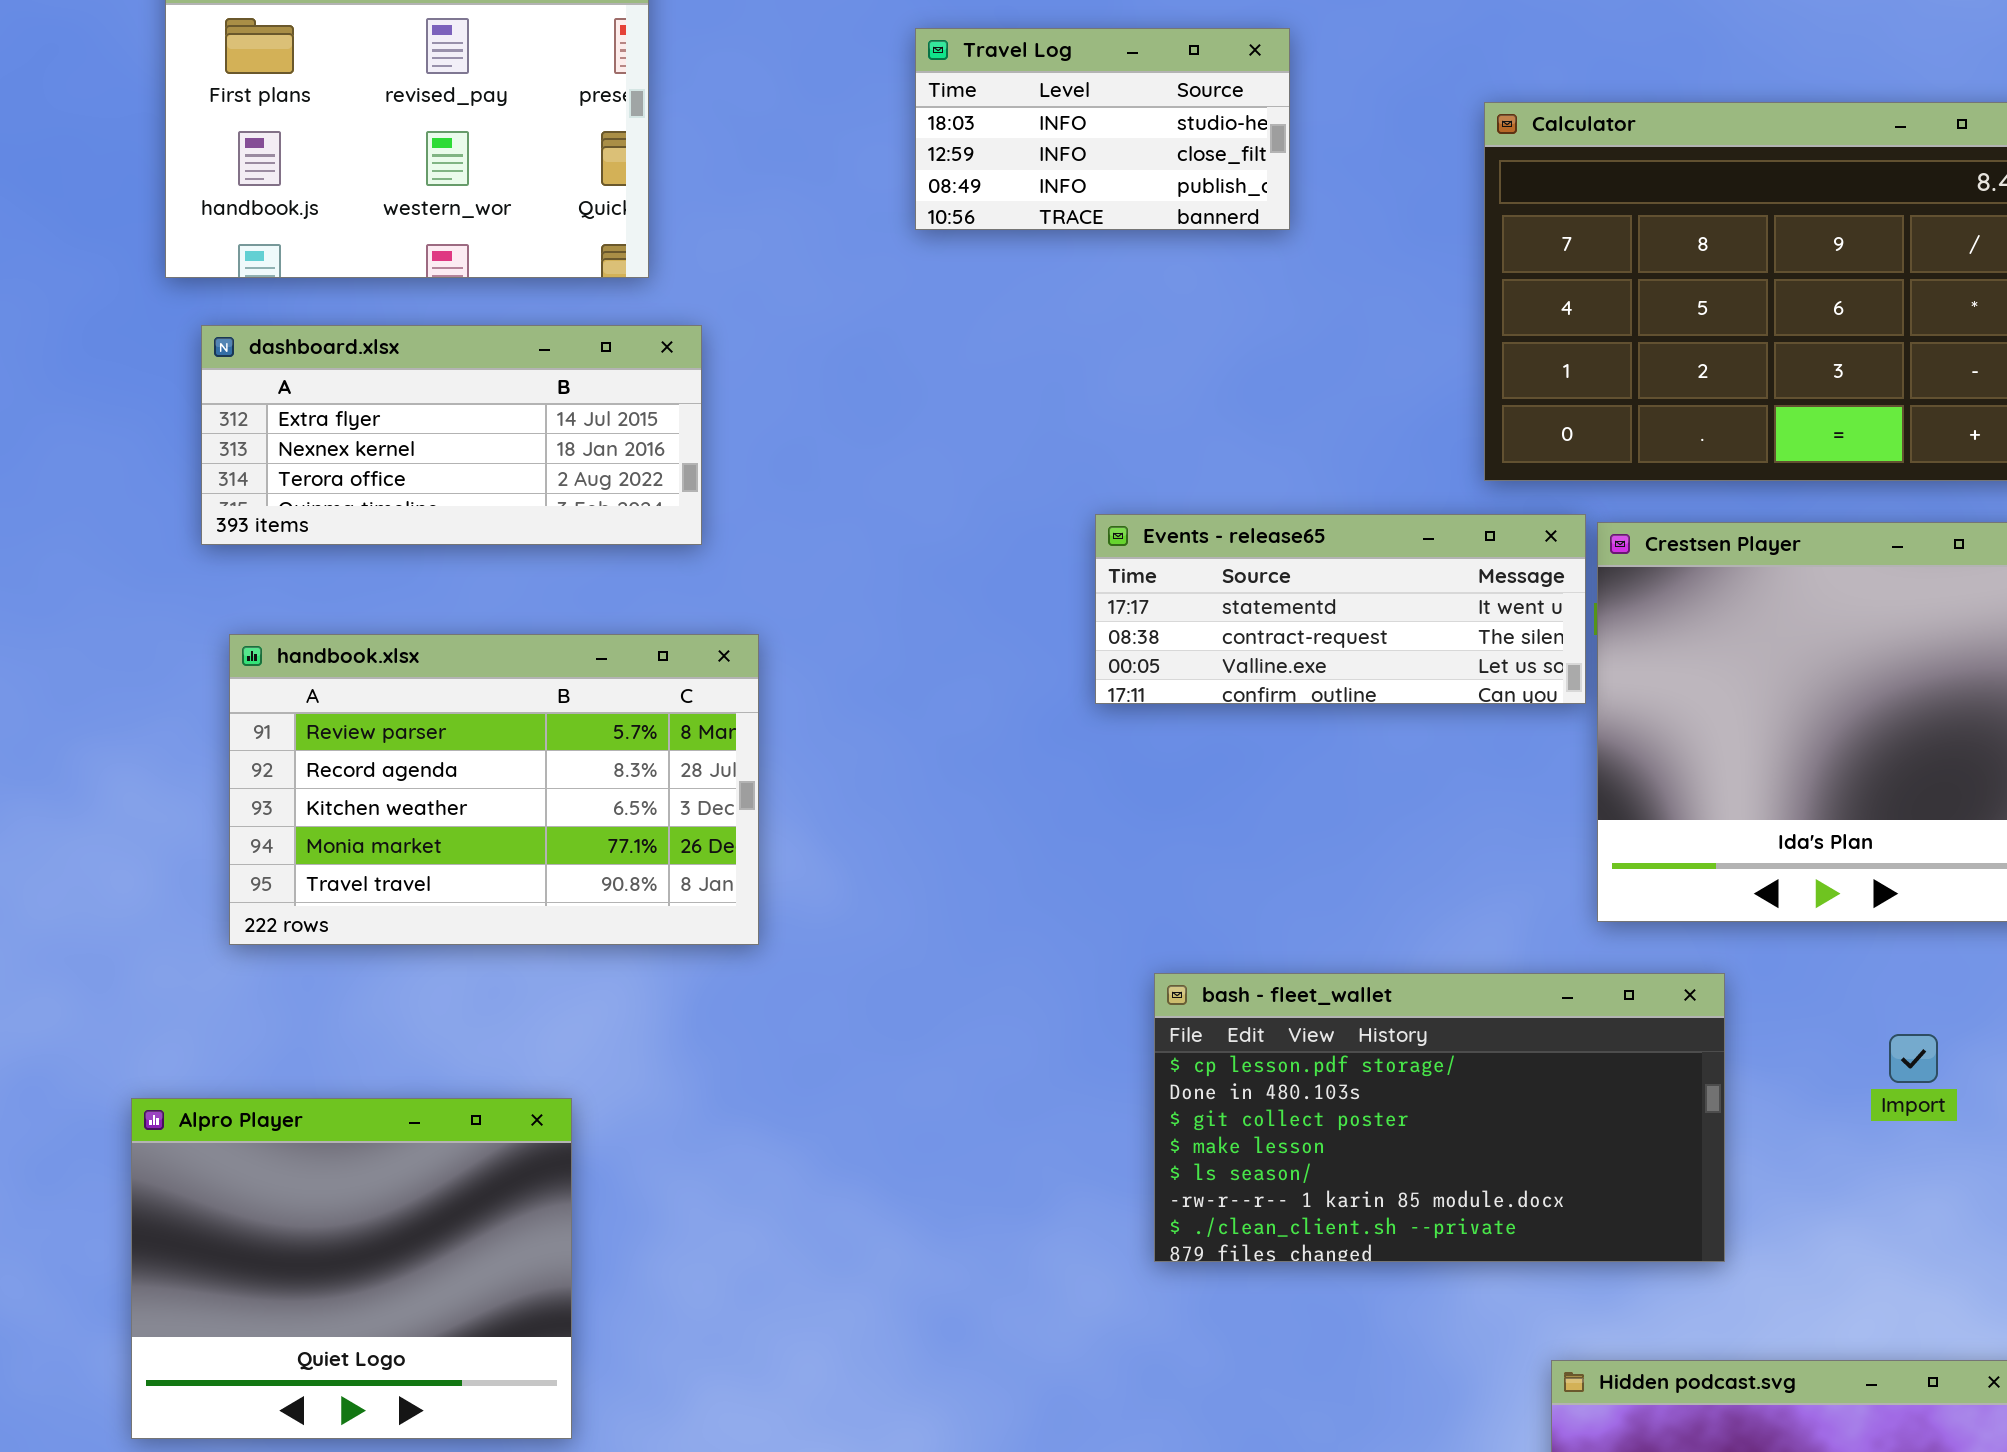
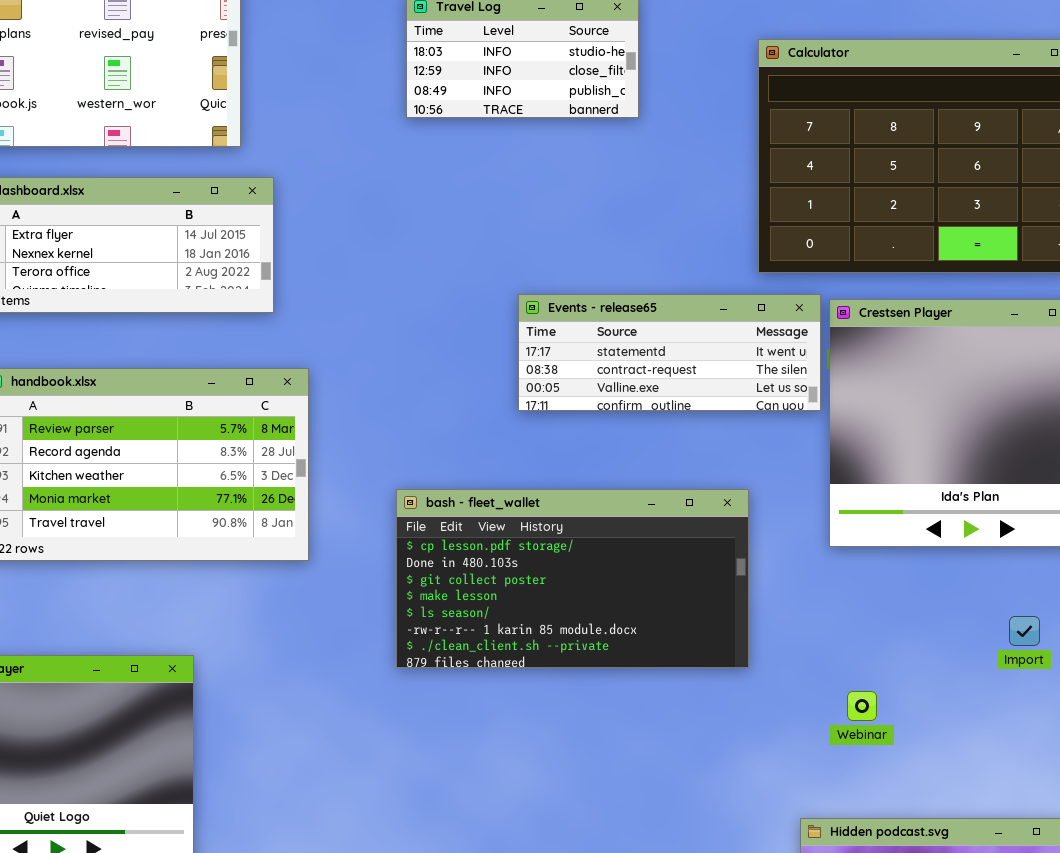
bash - fleet_wallet: [1154,973,1725,1262] -> [396,489,749,668], moved

